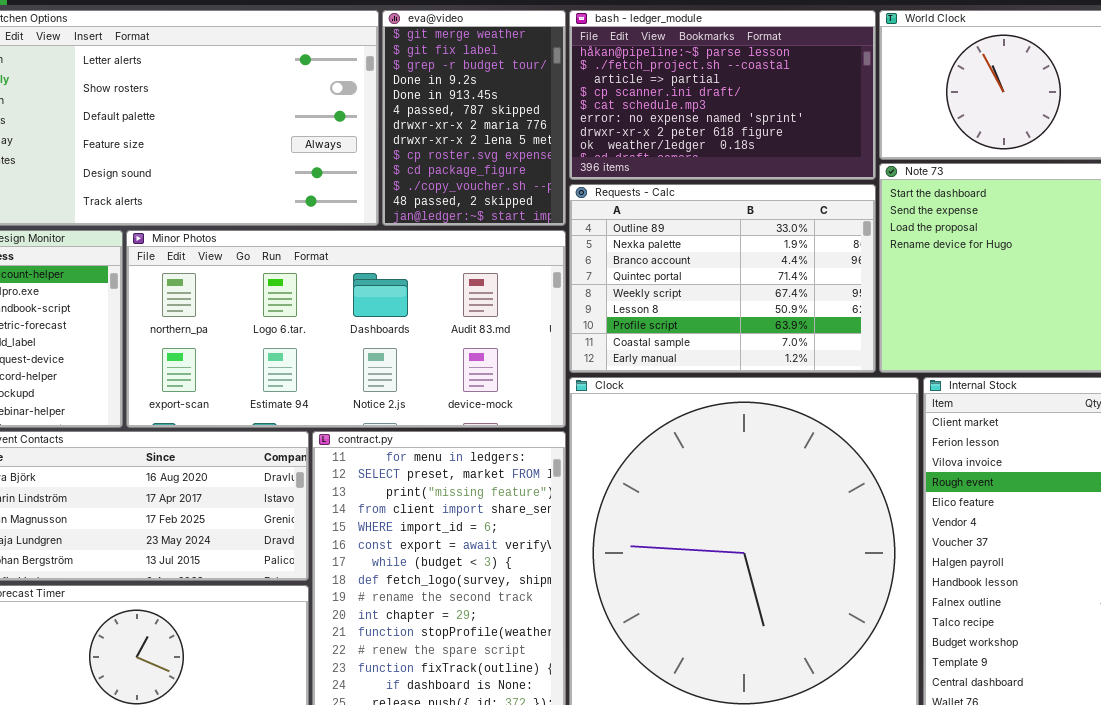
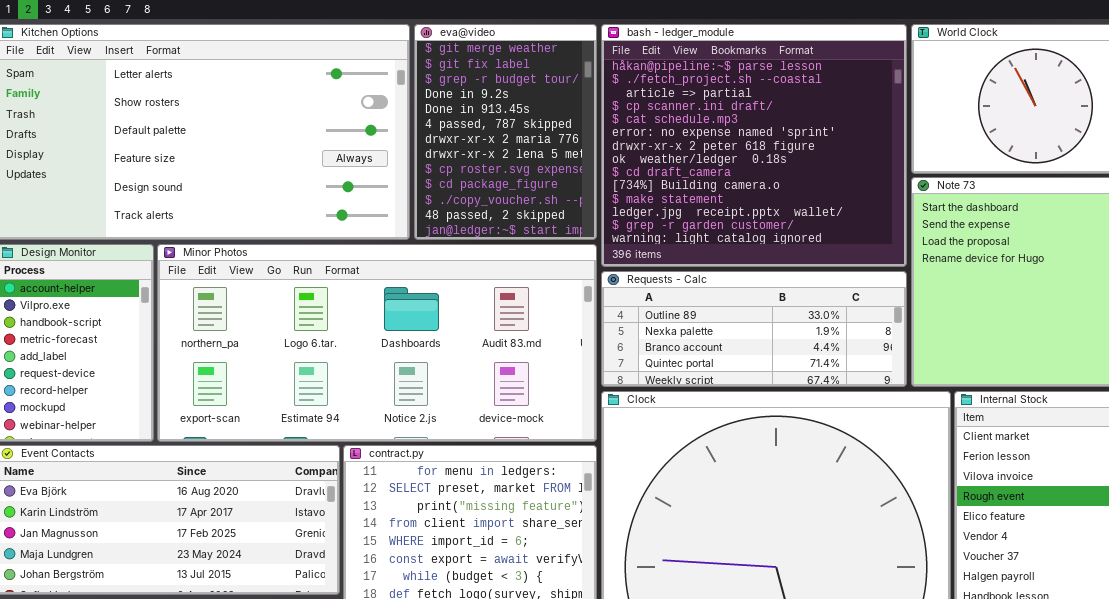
bash - ledger_module: [569,10,876,180] -> [601,24,907,267], resized
Requests - Calc: [569,184,876,373] -> [601,271,907,387], resized

